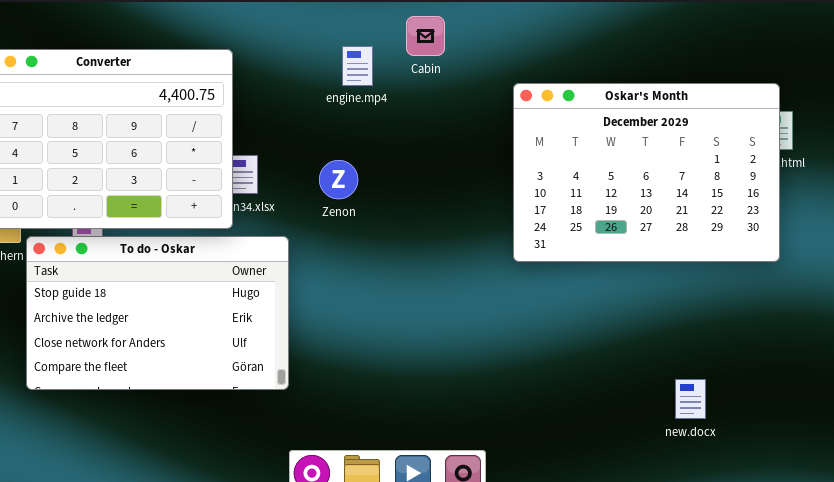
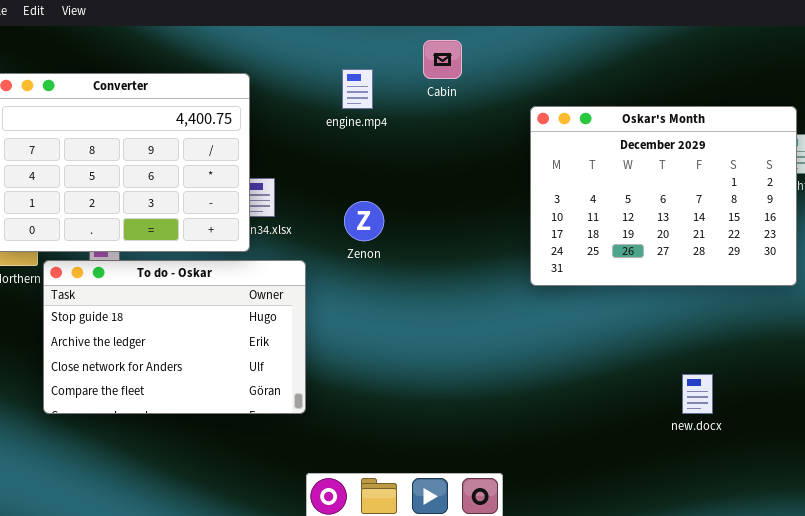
engine.mp4: [342,46,373,86] -> [342,69,373,109], moved
Zenon: [319,160,358,199] -> [344,201,384,241], moved
new.docx: [675,379,706,419] -> [682,374,713,414], moved

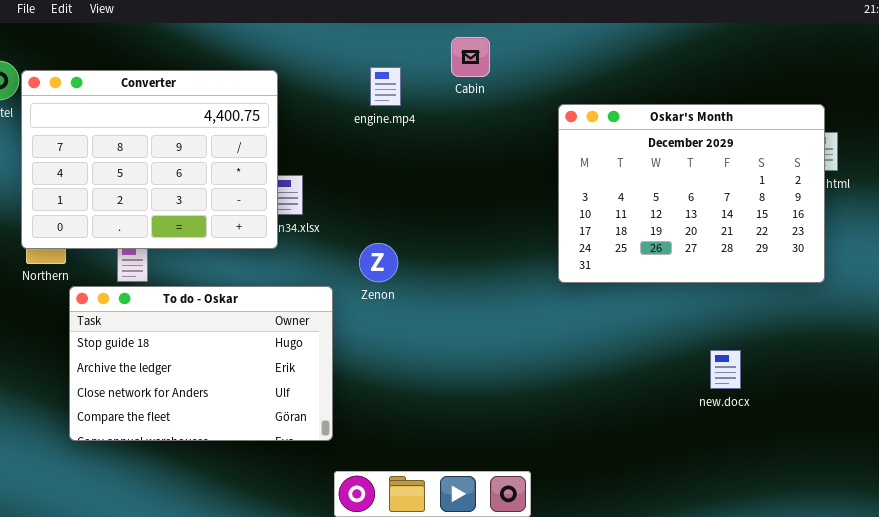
Zenon: [344,201,384,241] -> [359,243,398,282], moved
To do - Oskar: [43,260,306,414] -> [69,286,333,441], moved
new.docx: [682,374,713,414] -> [710,350,741,389], moved

